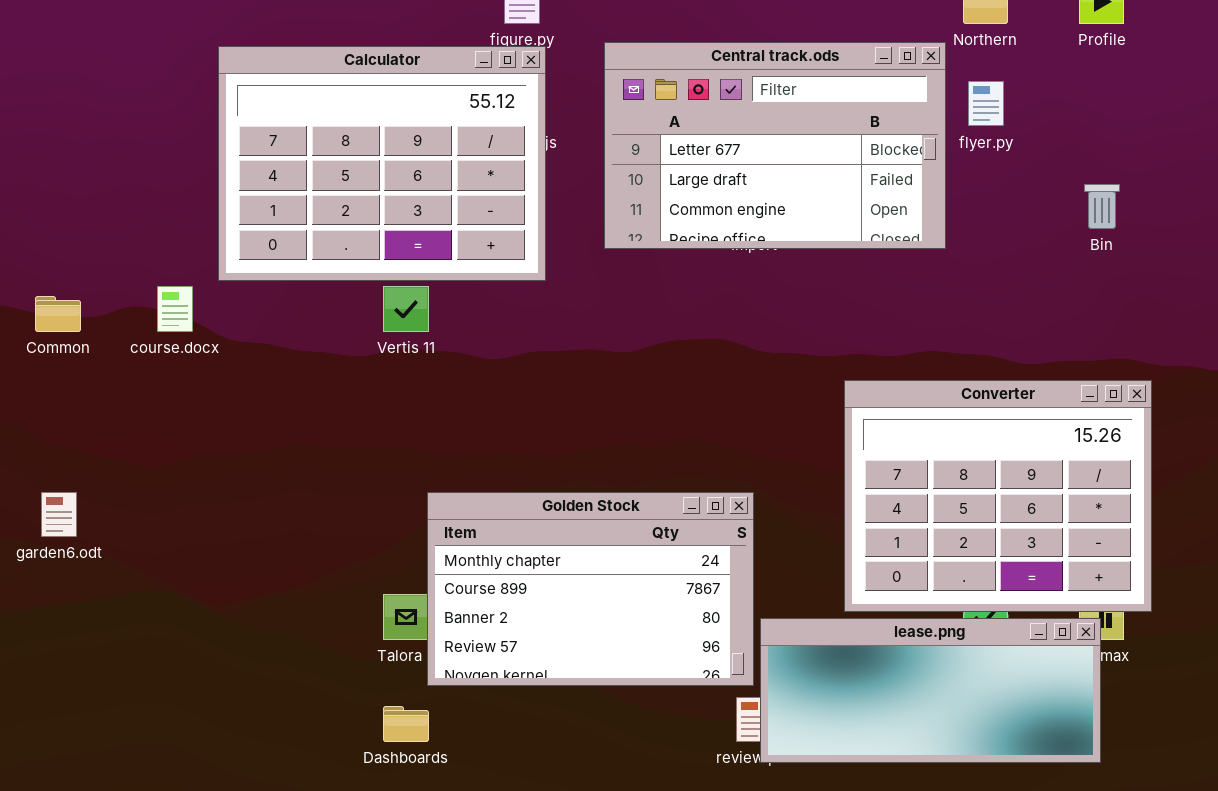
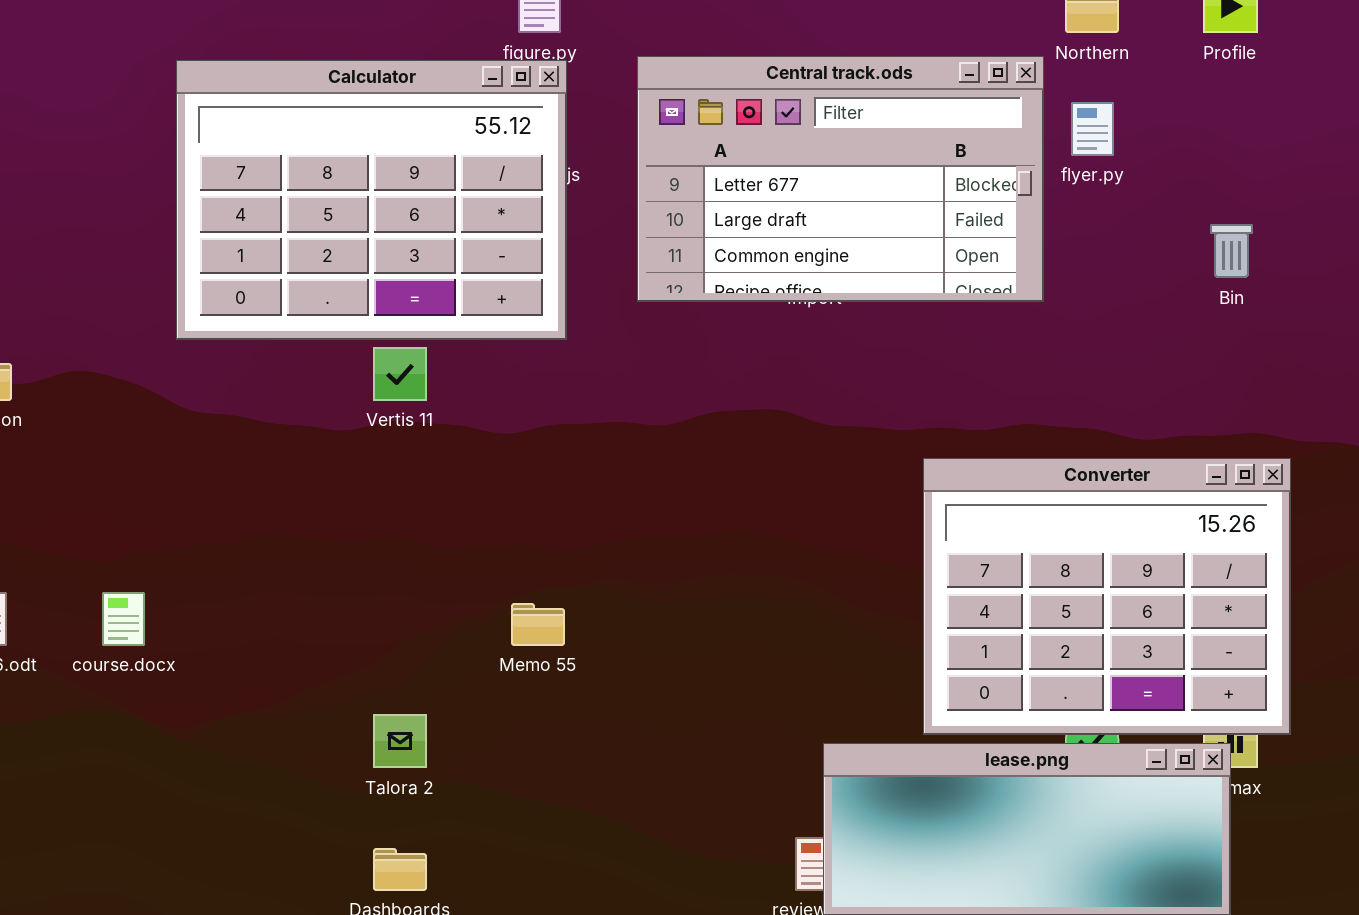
course.docx: [157,286,193,332] -> [102,592,145,646], moved
Golden Stock: [427,492,754,686] -> none, closed

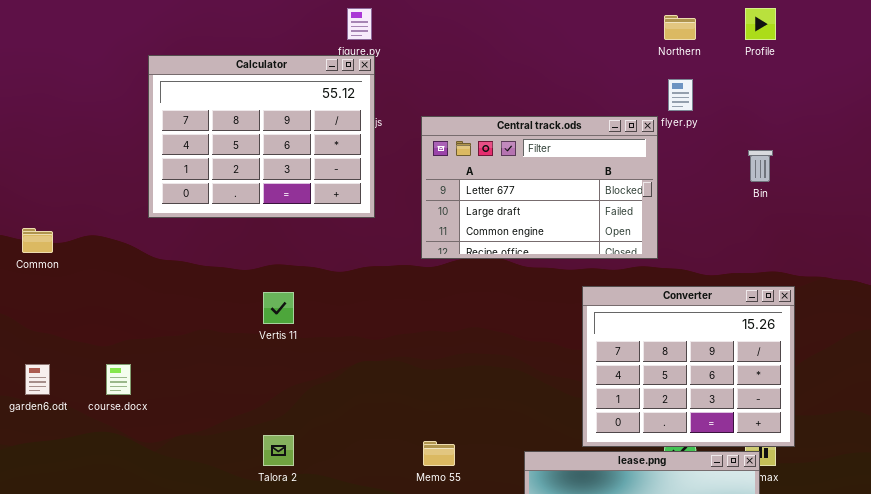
Central track.ods: [637,56,1044,302] -> [421,116,658,259], moved
Vertis 11: [373,347,427,401] -> [263,292,294,324], moved
Memo 55: [511,603,565,646] -> [423,441,455,466], moved

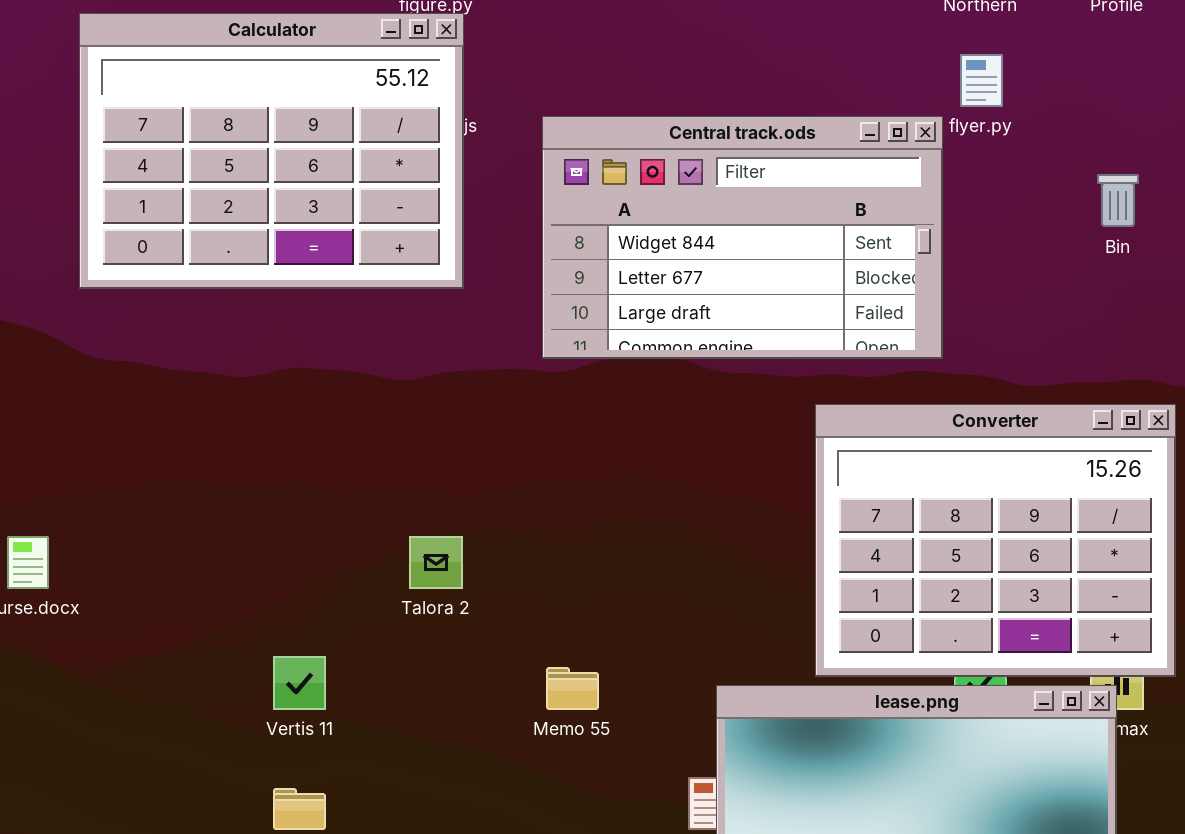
Central track.ods: [421,116,658,259] -> [542,116,943,359], scrolled up 1 row
Vertis 11: [263,292,294,324] -> [273,656,326,710], moved
Talora 2: [263,435,294,466] -> [409,536,463,589], moved

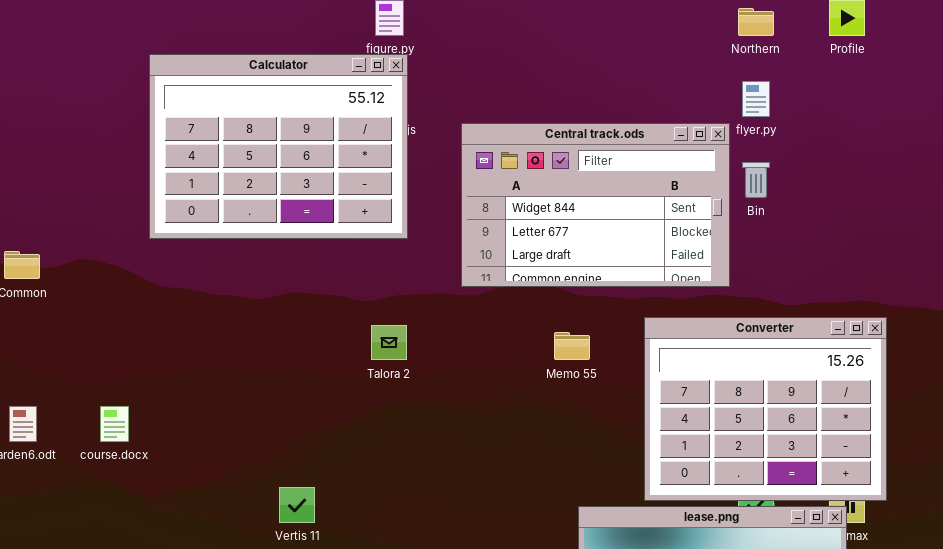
Bin: [1097,174,1139,227] -> [742,162,770,198], moved
Talora 2: [409,536,463,589] -> [371,325,407,360], moved
Memo 55: [546,667,599,710] -> [554,332,590,360], moved

